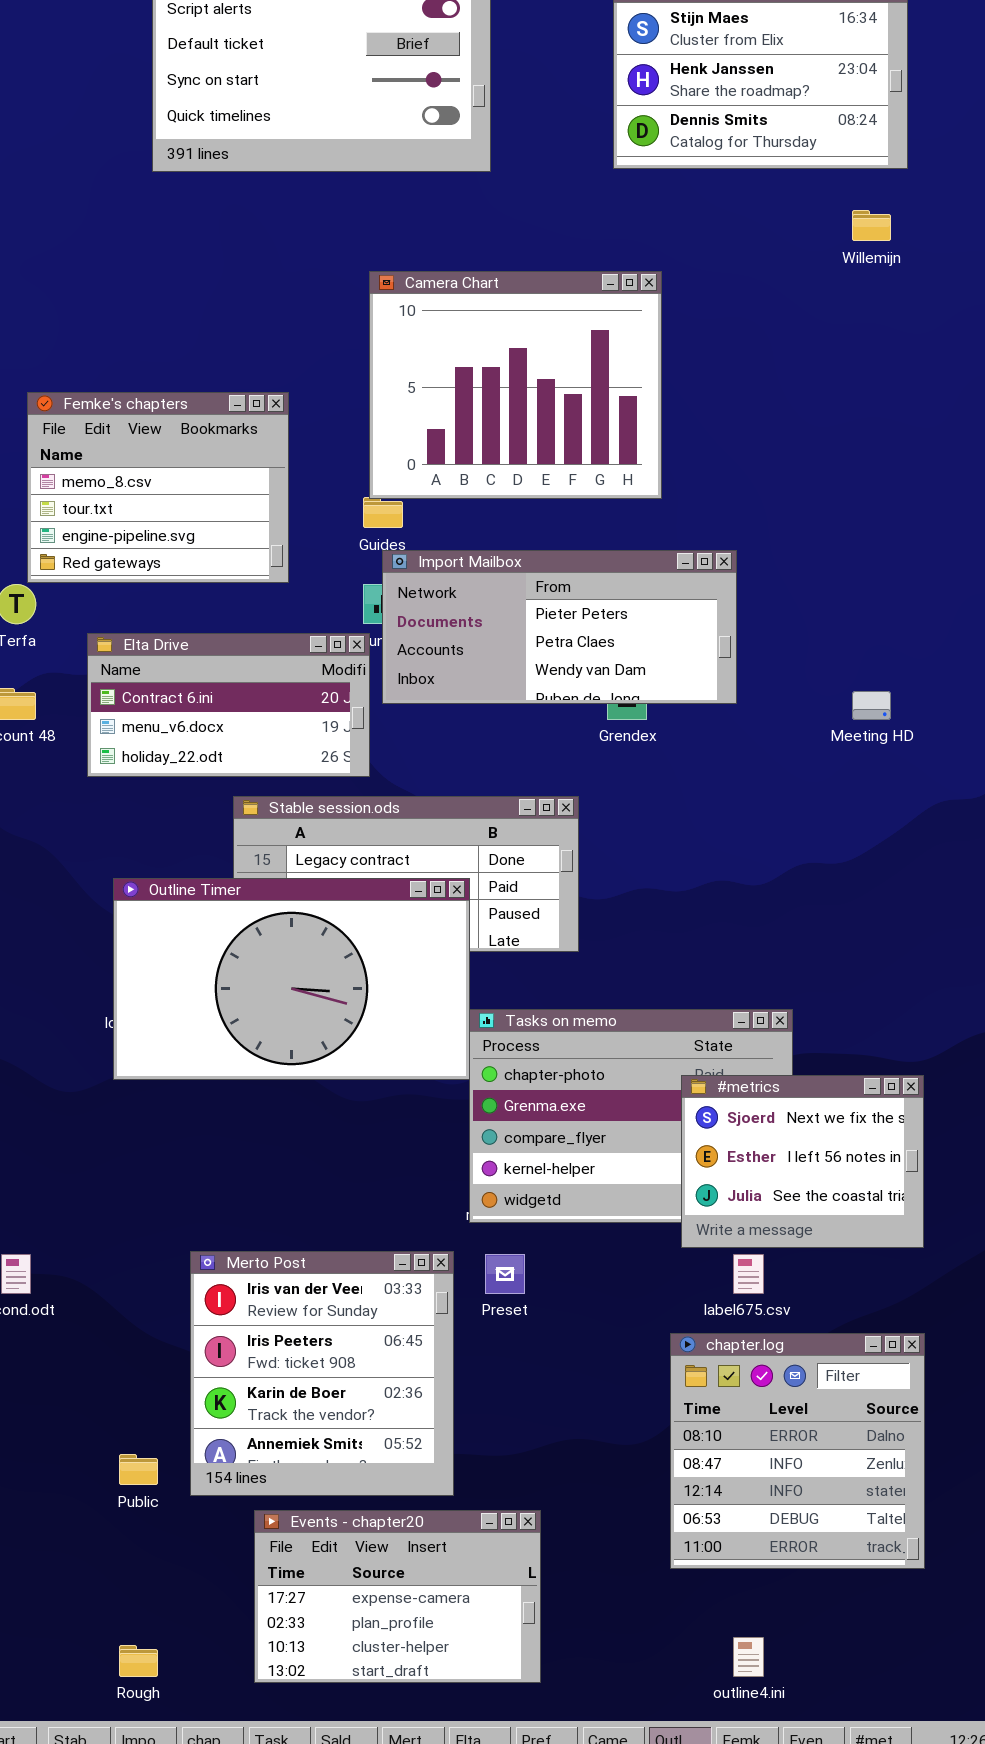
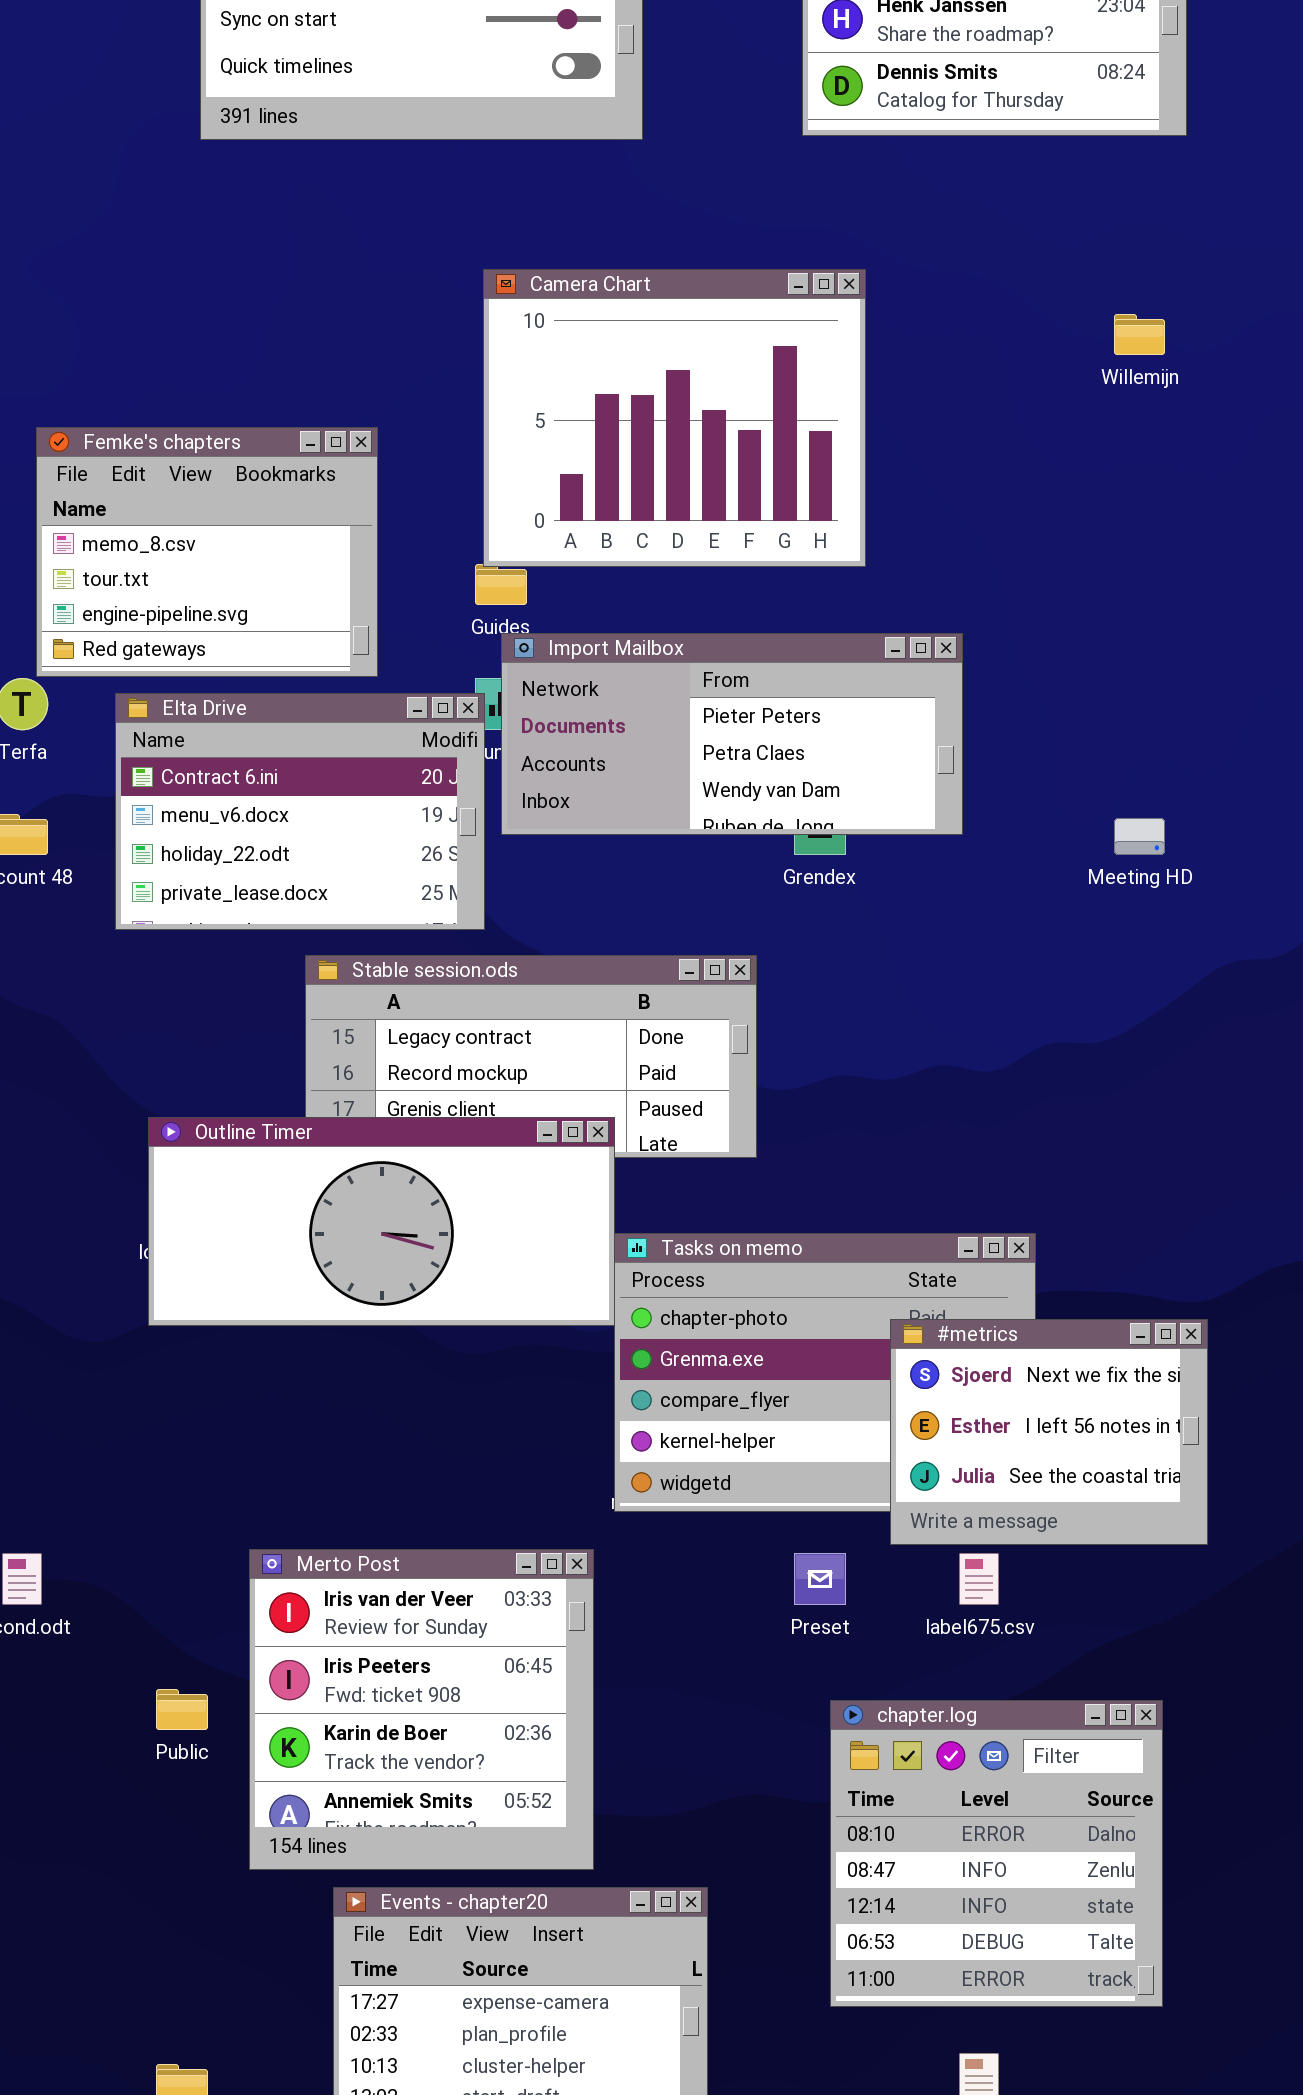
Willemijn: [852,210,891,241] -> [1114,314,1165,355], moved
Elta Drive: [87,633,370,777] -> [115,693,485,930], resized
Outline Timer: [113,878,470,1080] -> [148,1117,615,1326], resized
Preset: [485,1254,525,1294] -> [794,1553,846,1605], moved
chapter.log: [670,1333,925,1569] -> [830,1700,1163,2007], moved
Public: [119,1454,158,1485] -> [156,1689,208,1730], moved

